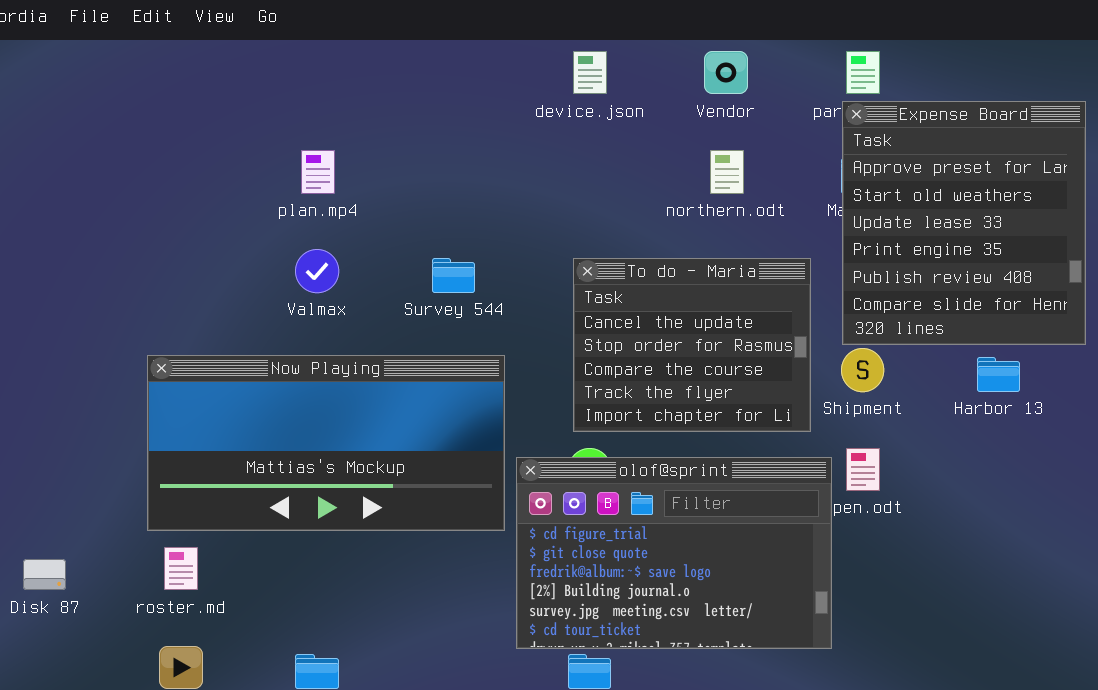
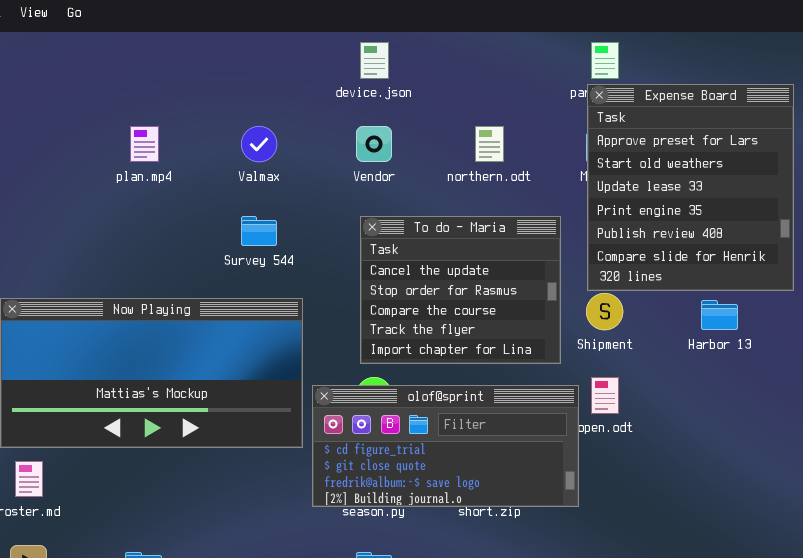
Vendor: [704,51,748,94] -> [356,126,392,162], moved
Valmax: [295,249,339,293] -> [241,126,277,162], moved
olof@sprint: [516,457,832,649] -> [312,385,579,507], resized

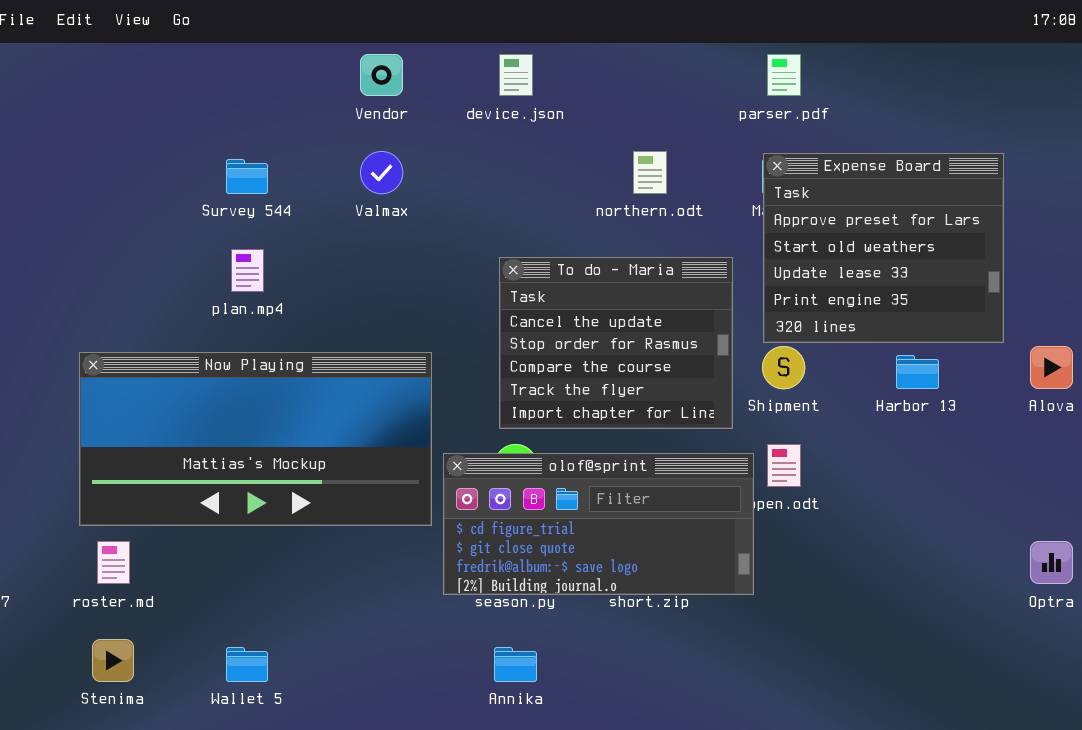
Expense Board: [587,84,794,291] -> [763,153,1004,343], resized
plan.mp4: [130,126,159,162] -> [231,249,264,292], moved
Vendor: [356,126,392,162] -> [360,54,403,96], moved
Survey 544: [241,216,277,246] -> [226,159,268,194], moved

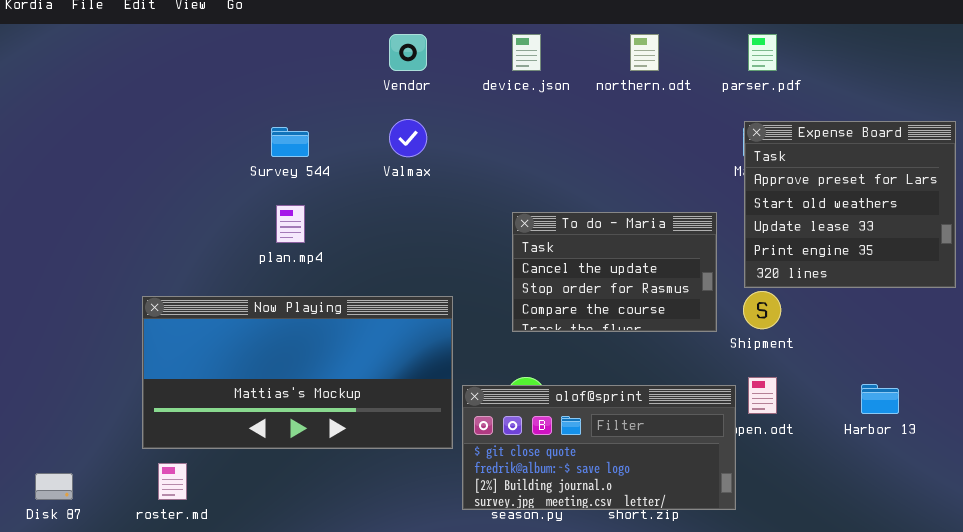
northern.odt: [633,151,667,194] -> [630,34,659,71], moved
To do - Maria: [499,257,733,429] -> [512,212,717,332], resized
Harbor 13: [896,355,939,389] -> [861,384,899,414], moved
olof@sprint: [443,453,754,595] -> [462,385,736,510], scrolled down 1 row

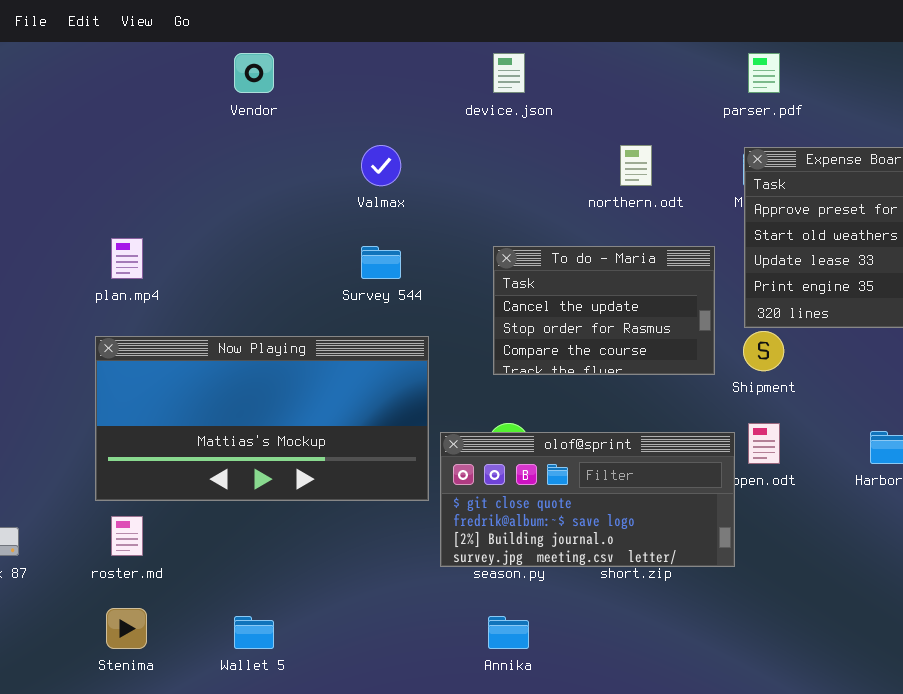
Vendor: [389,34,427,71] -> [234,53,274,93], moved
northern.odt: [630,34,659,71] -> [620,145,652,186], moved
Survey 544: [271,127,309,157] -> [361,246,401,279], moved
plan.mp4: [276,205,305,243] -> [111,238,143,279], moved

